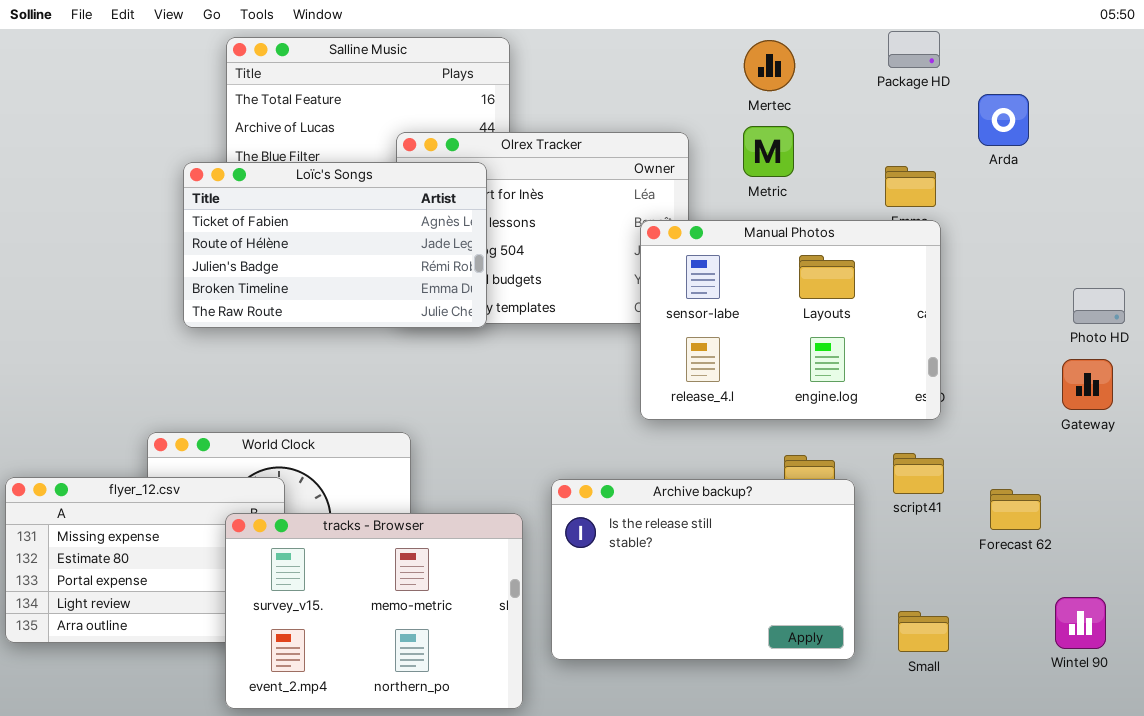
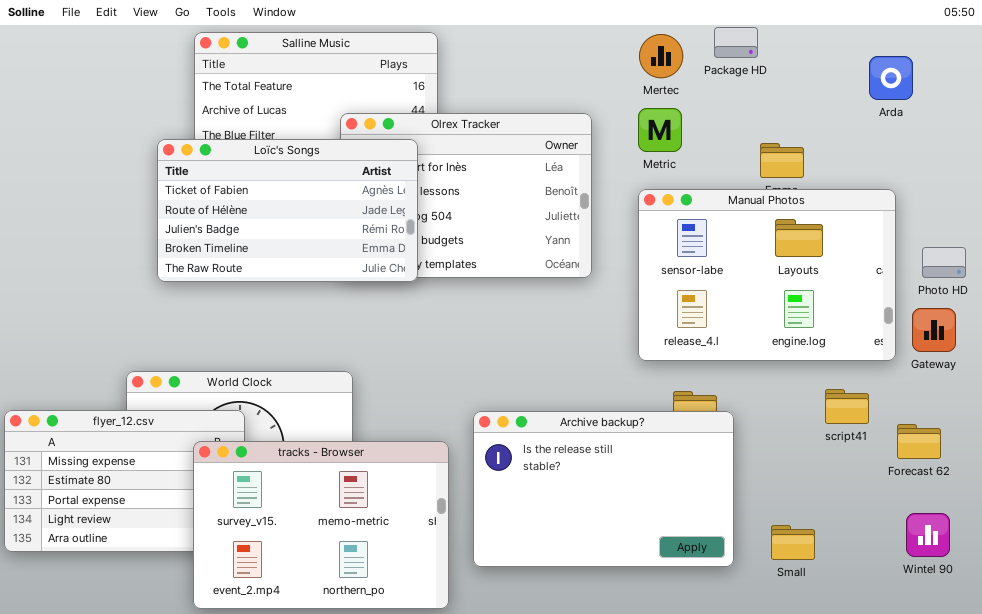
Package HD: [888,31,940,68] -> [714,27,758,58], moved
Arda: [978,94,1029,146] -> [869,56,913,100], moved
Manual Photos: [640,220,941,420] -> [638,189,896,361], moved
script41: [893,453,944,494] -> [825,389,869,424], moved
Forecast 62: [990,489,1041,530] -> [897,424,941,459], moved

